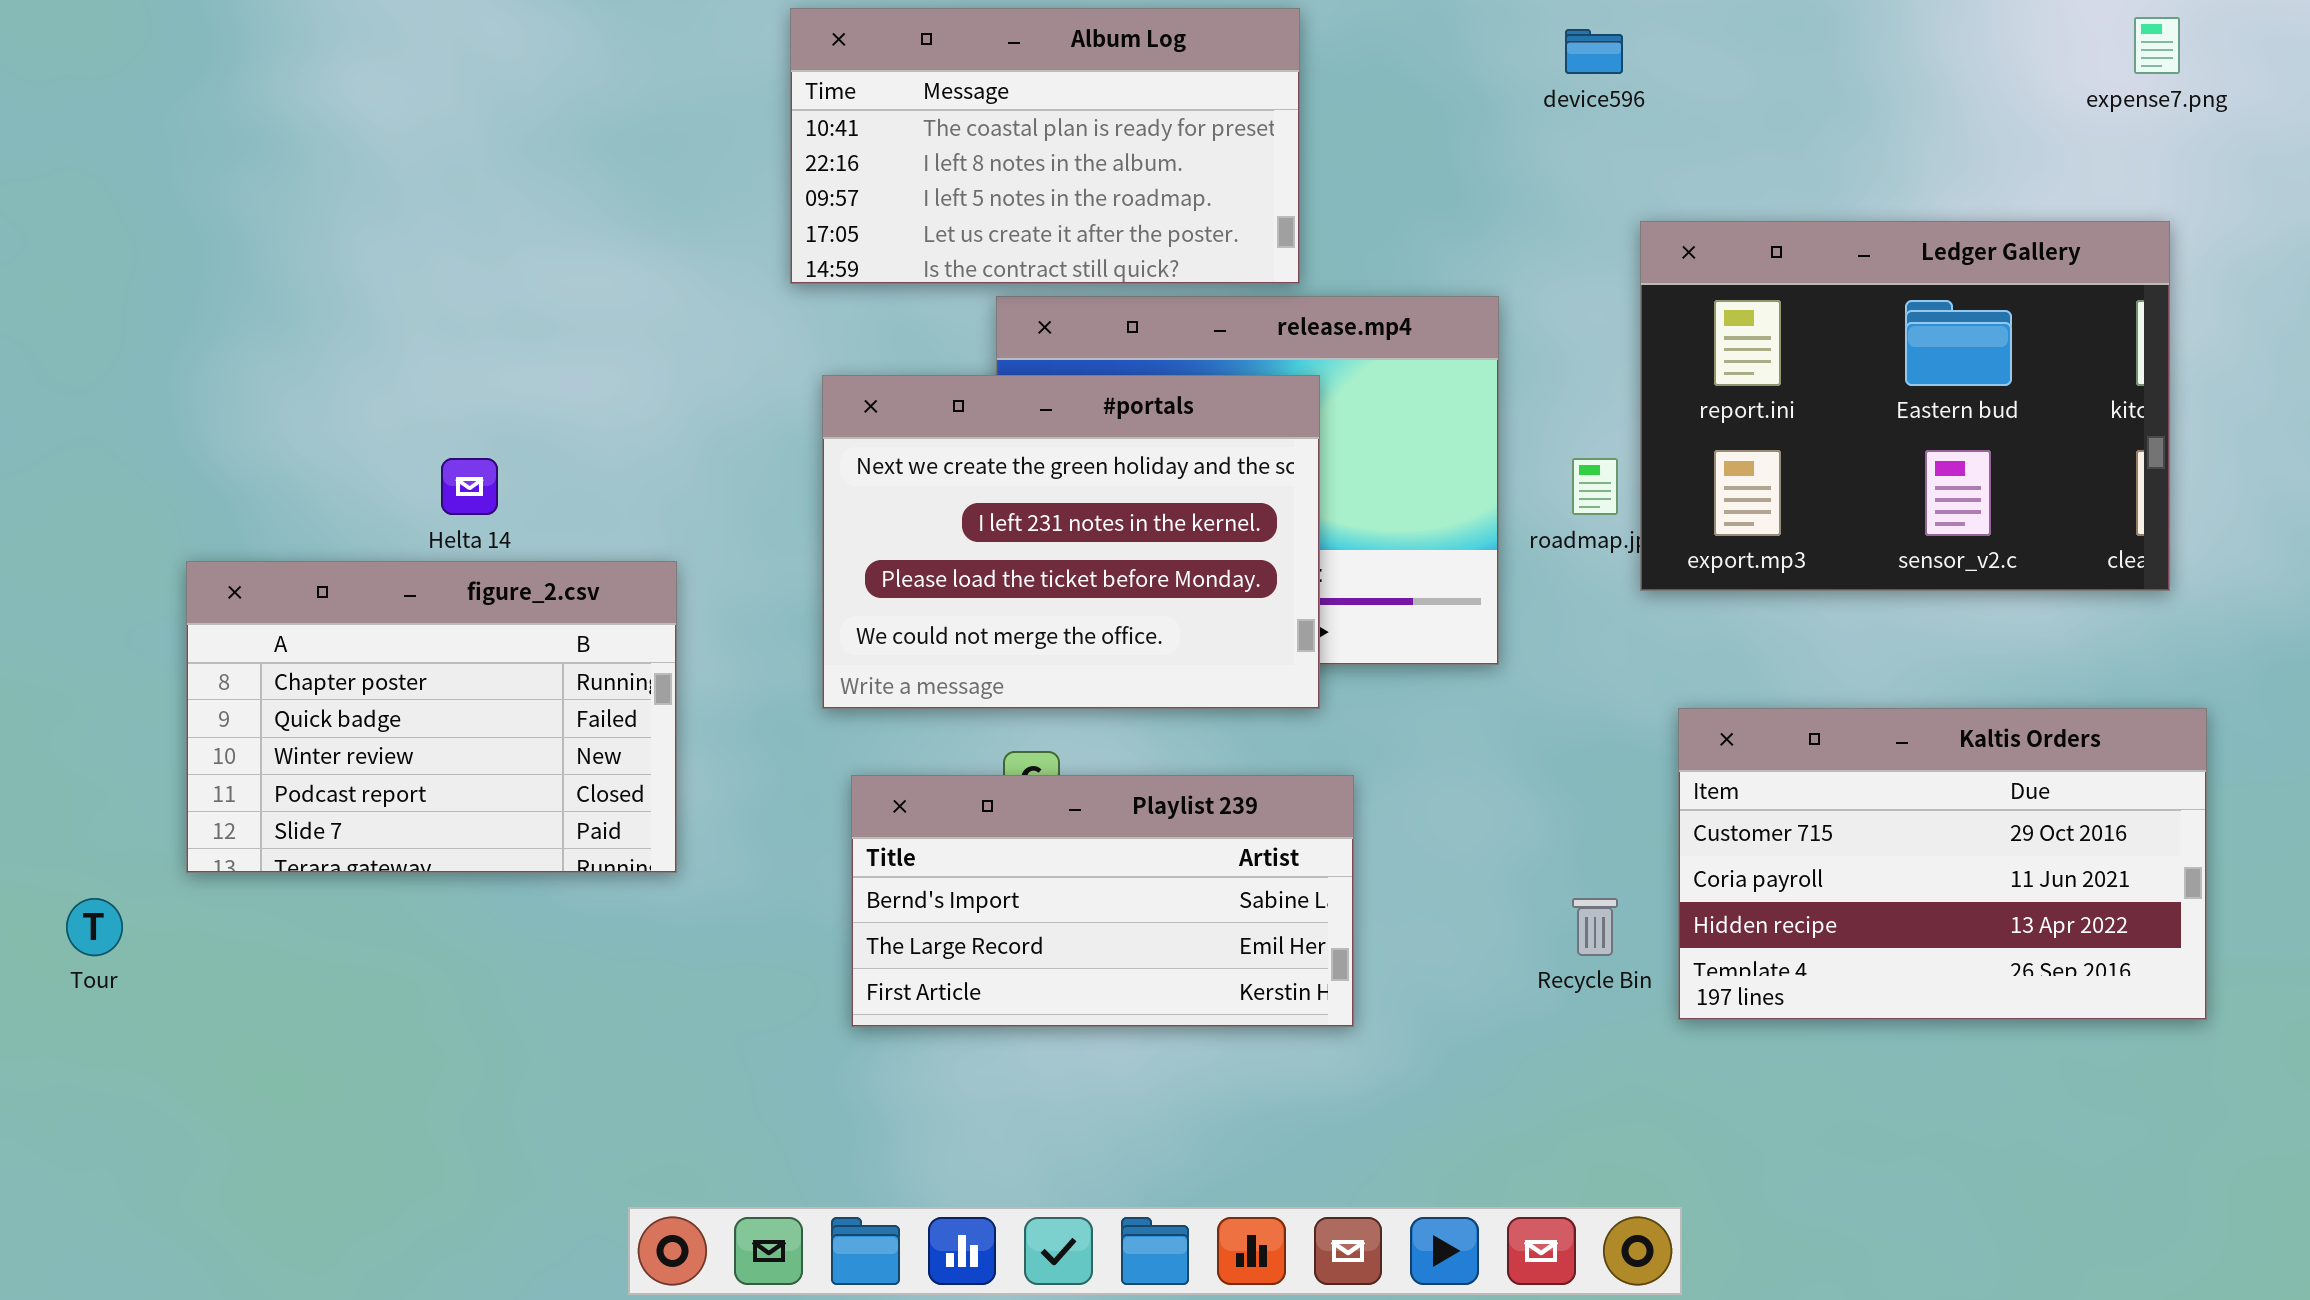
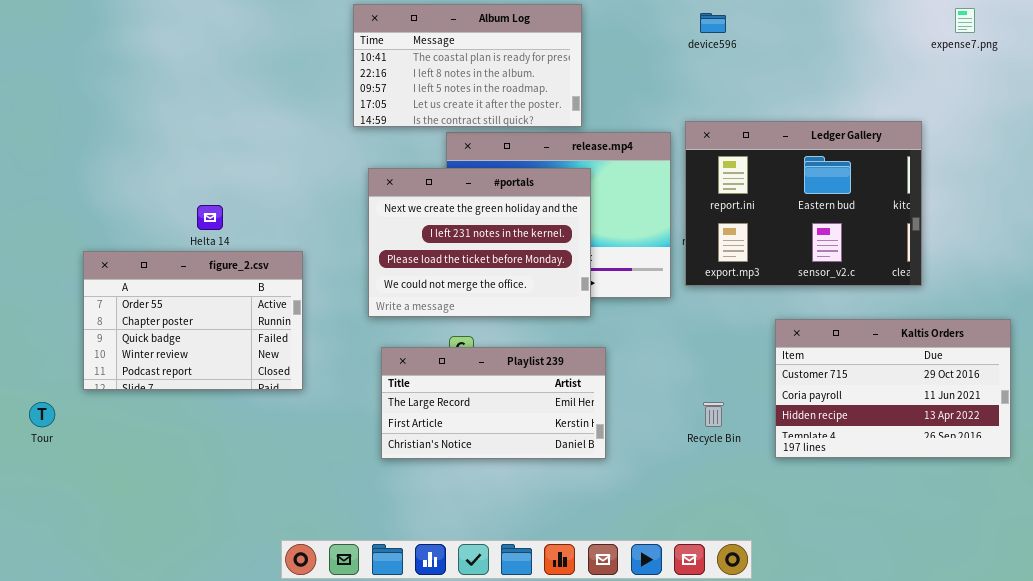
Ledger Gallery: [1640,221,2170,591] -> [685,121,922,286], moved
figure_2.csv: [186,561,677,873] -> [83,251,303,390], scrolled up 1 row
Kaltis Orders: [1678,708,2207,1020] -> [775,319,1011,458], moved
Playlist 239: [851,775,1354,1027] -> [381,347,606,459], scrolled down 1 row

